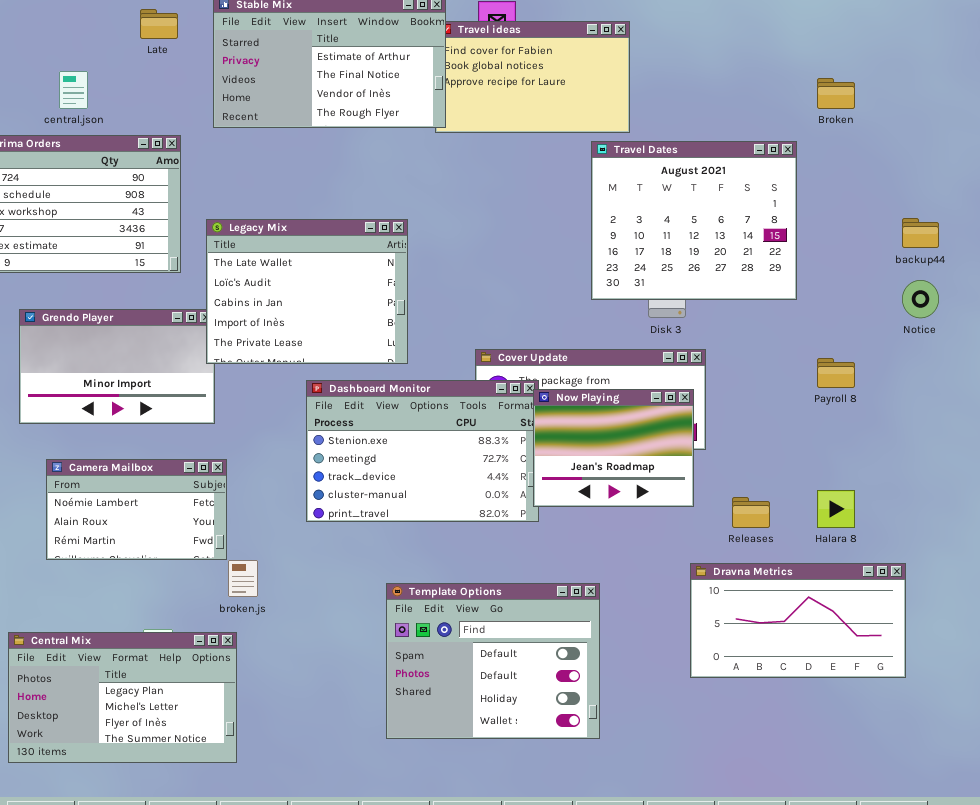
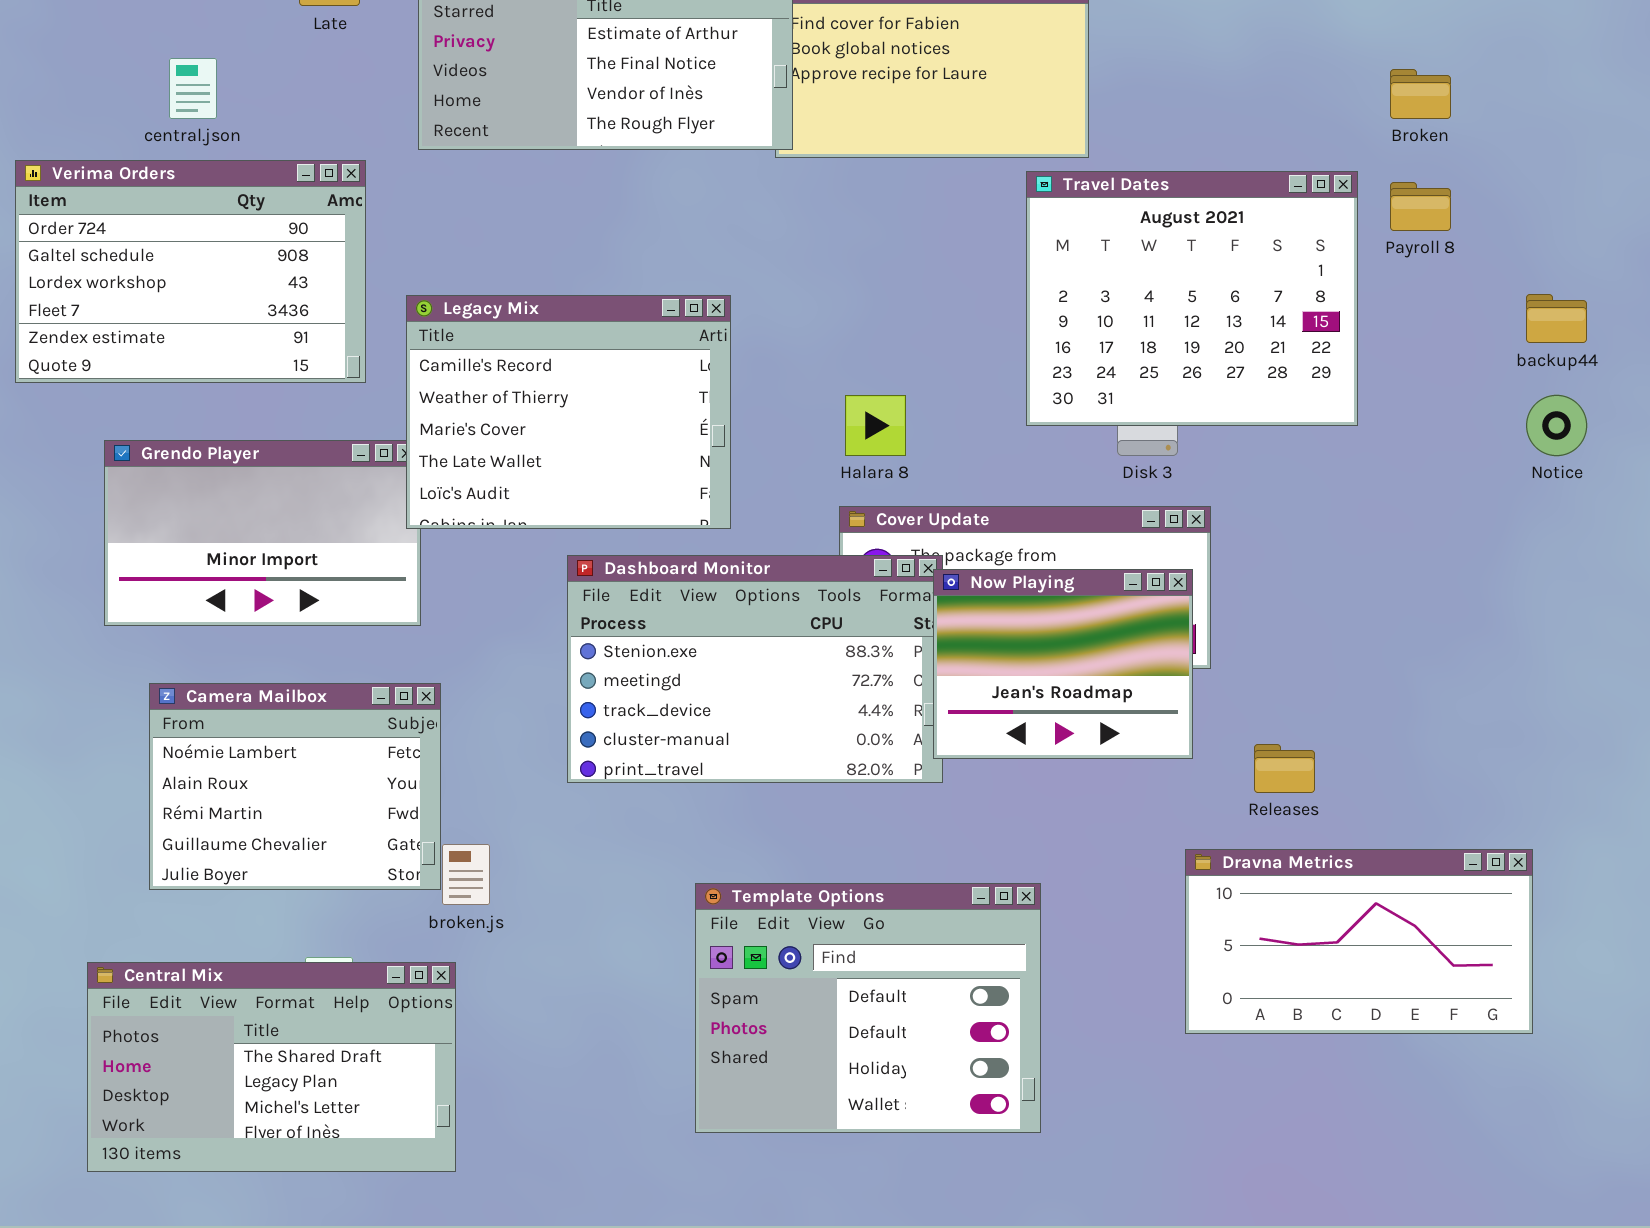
Legacy Mix: [206,219,408,364] -> [406,295,731,529], scrolled up 3 rows
Payroll 8: [817,358,855,388] -> [1390,182,1451,231], moved
Camera Mailbox: [46,459,227,560] -> [149,683,441,890], resized
Halara 8: [817,490,855,528] -> [845,395,906,456], moved
Central Mix: [8,632,237,763] -> [87,962,456,1172], scrolled up 1 row

